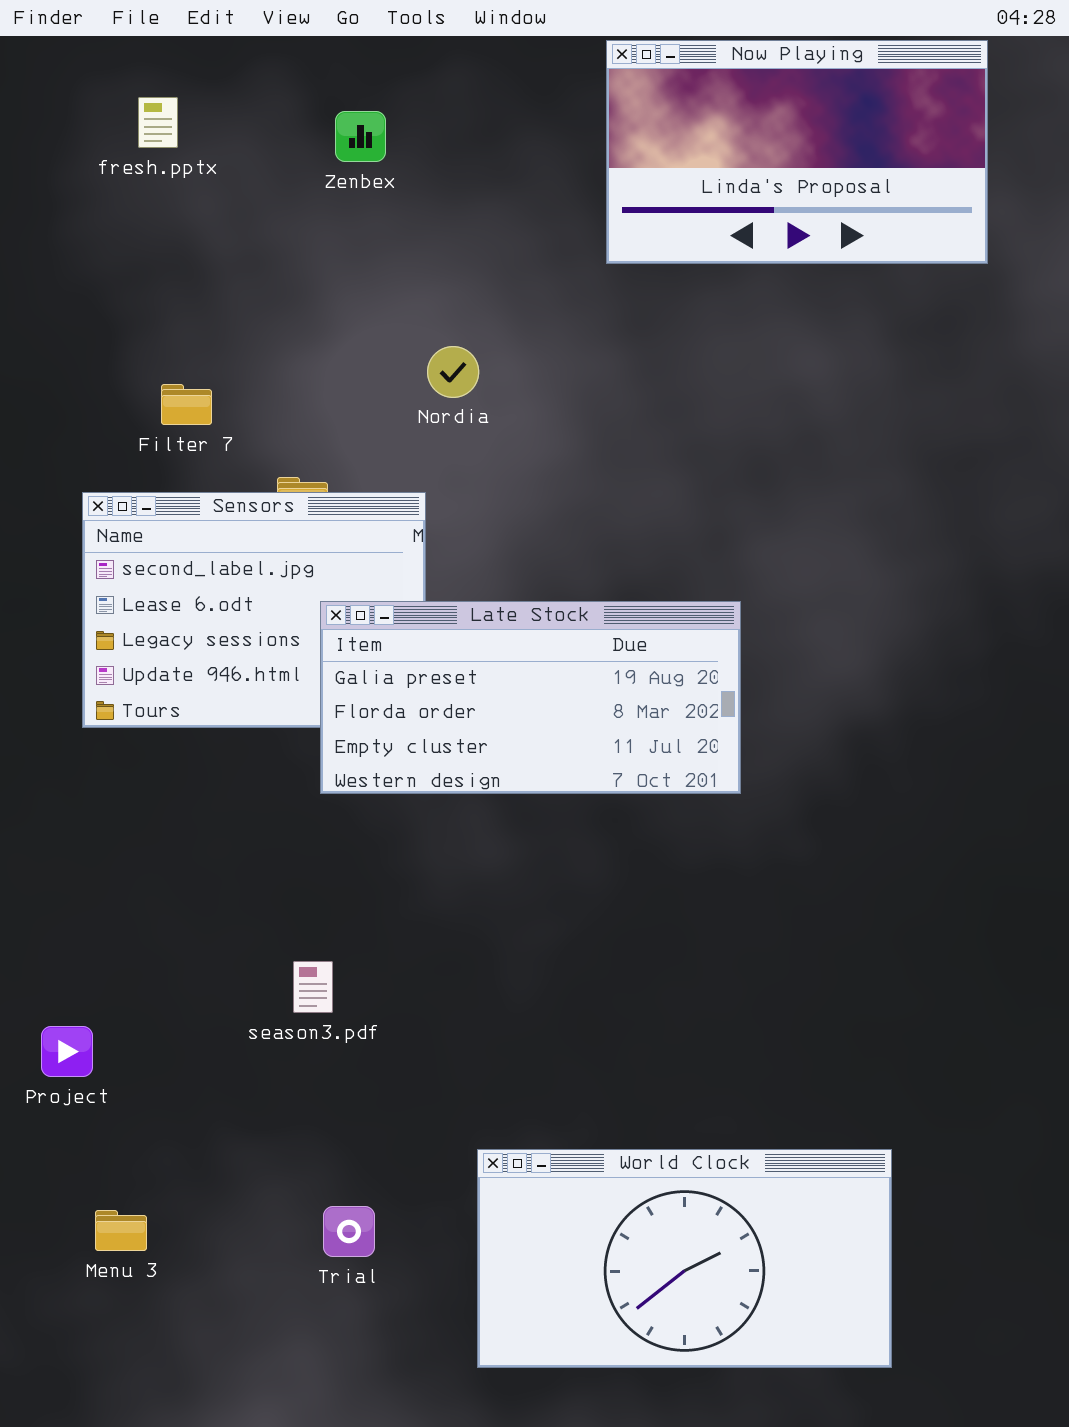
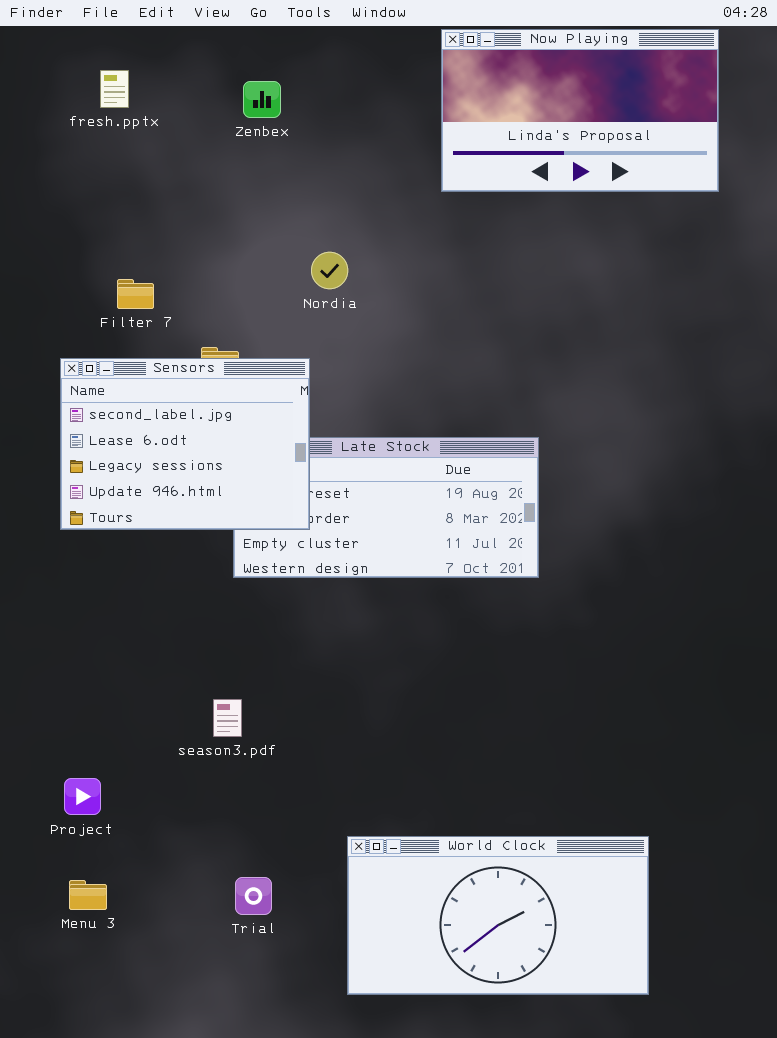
Sensors: [82,492,426,728] -> [60,358,310,530], raised
Project: [41,1026,93,1077] -> [64,778,101,815], moved

